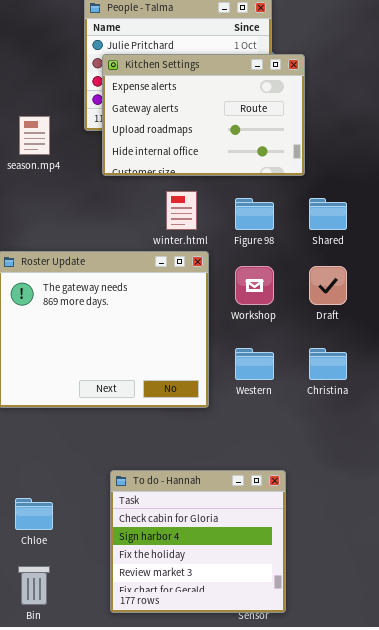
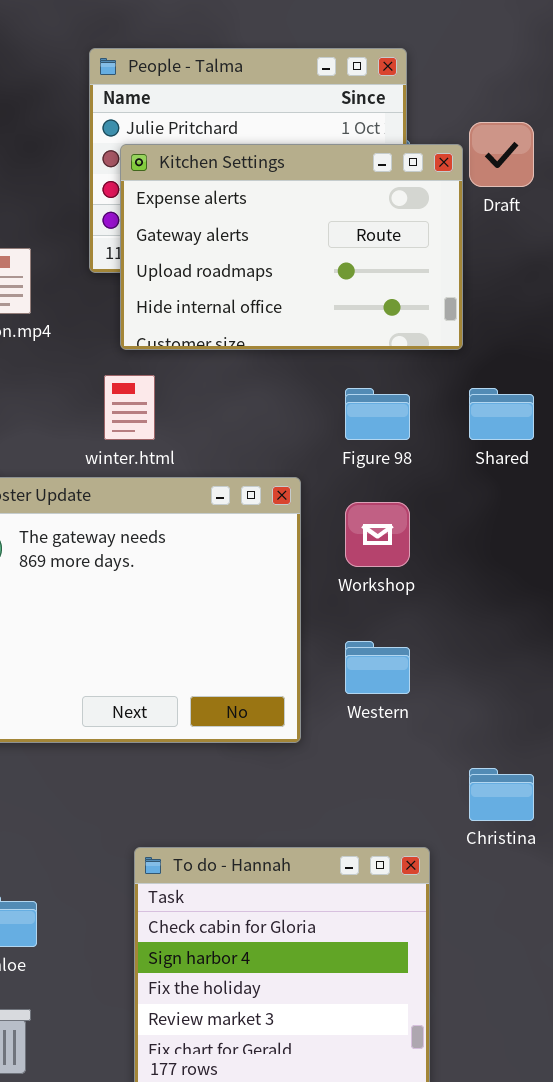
winter.html: [166,191,197,230] -> [104,375,155,440], moved
Draft: [309,266,347,305] -> [469,122,534,187], moved
Christina: [309,348,347,380] -> [469,768,534,821], moved

